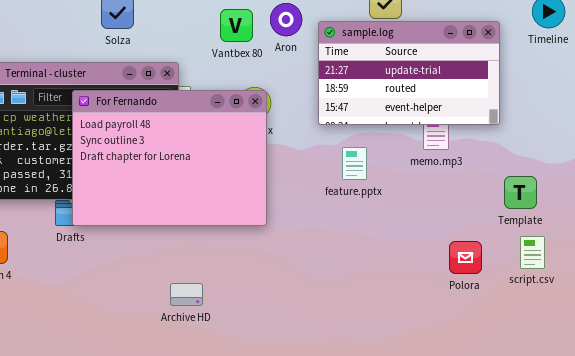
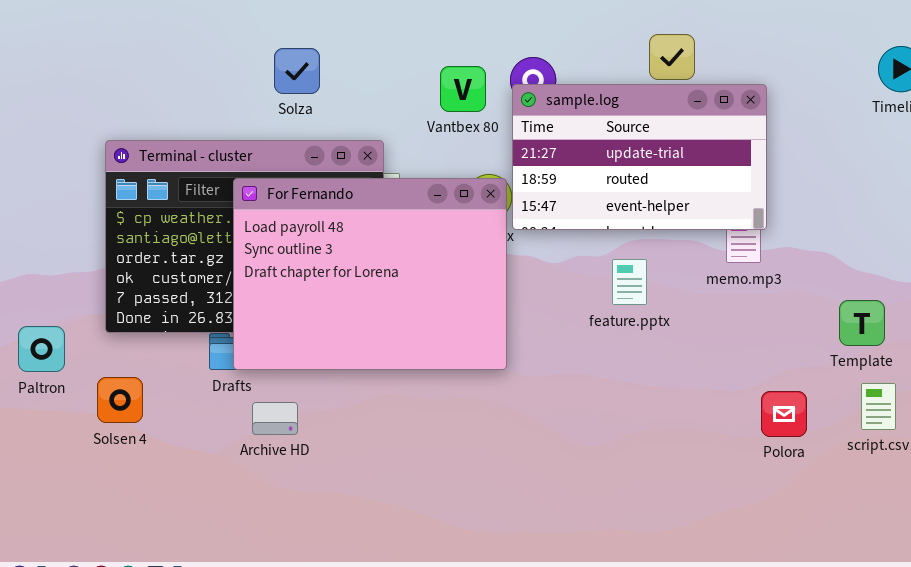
sample.log: [318,21,500,125] -> [512,84,767,230], moved
Archive HD: [170,283,203,306] -> [252,402,298,435], moved

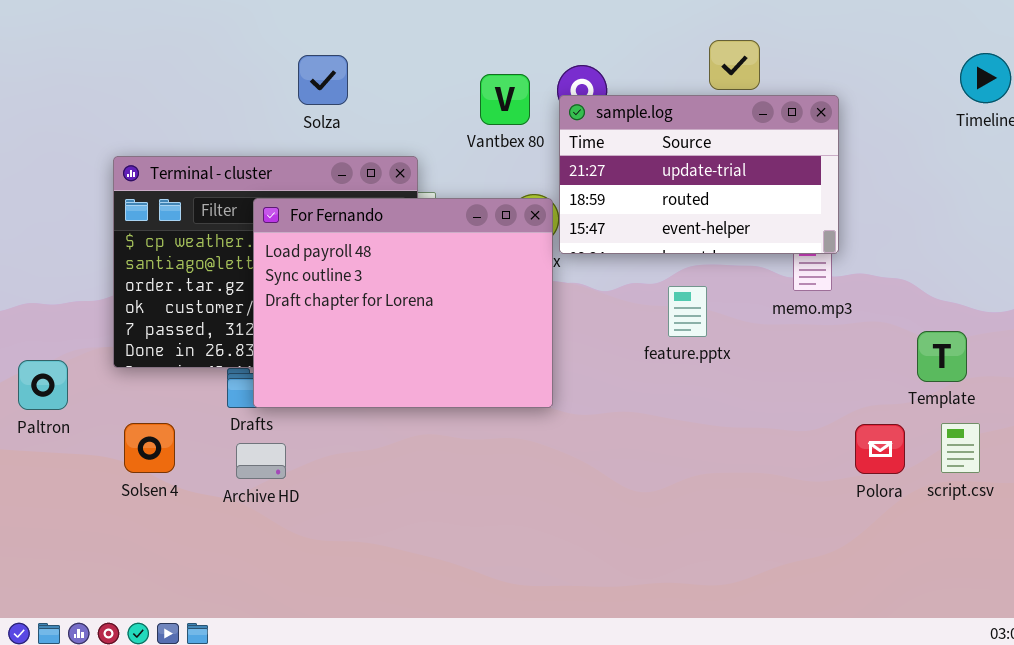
Solsen 4: [97,377,143,423] -> [124,423,175,473], moved
Polora: [761,391,807,437] -> [855,424,905,474], moved
Archive HD: [252,402,298,435] -> [236,443,286,479], moved

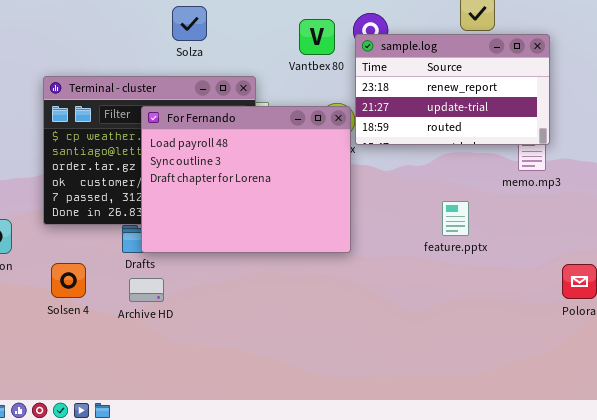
sample.log: [559,95,839,254] -> [355,34,550,145], scrolled up 1 row
feature.pptx: [668,286,707,337] -> [442,201,469,236], moved

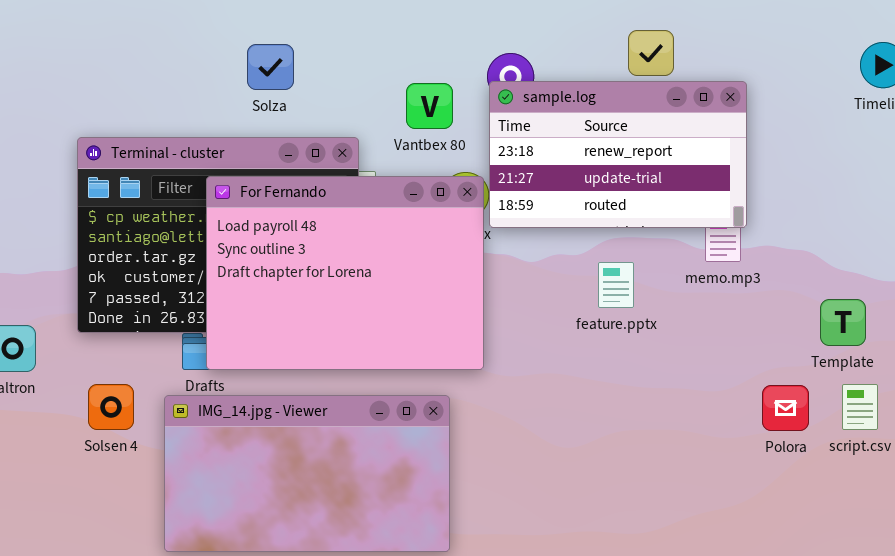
Vantbex 80: [299,19,335,55] -> [406,83,453,129], moved
feature.pptx: [442,201,469,236] -> [598,262,634,308], moved
IMG_14.jpg - Viewer: none -> [164,395,450,552], opened

